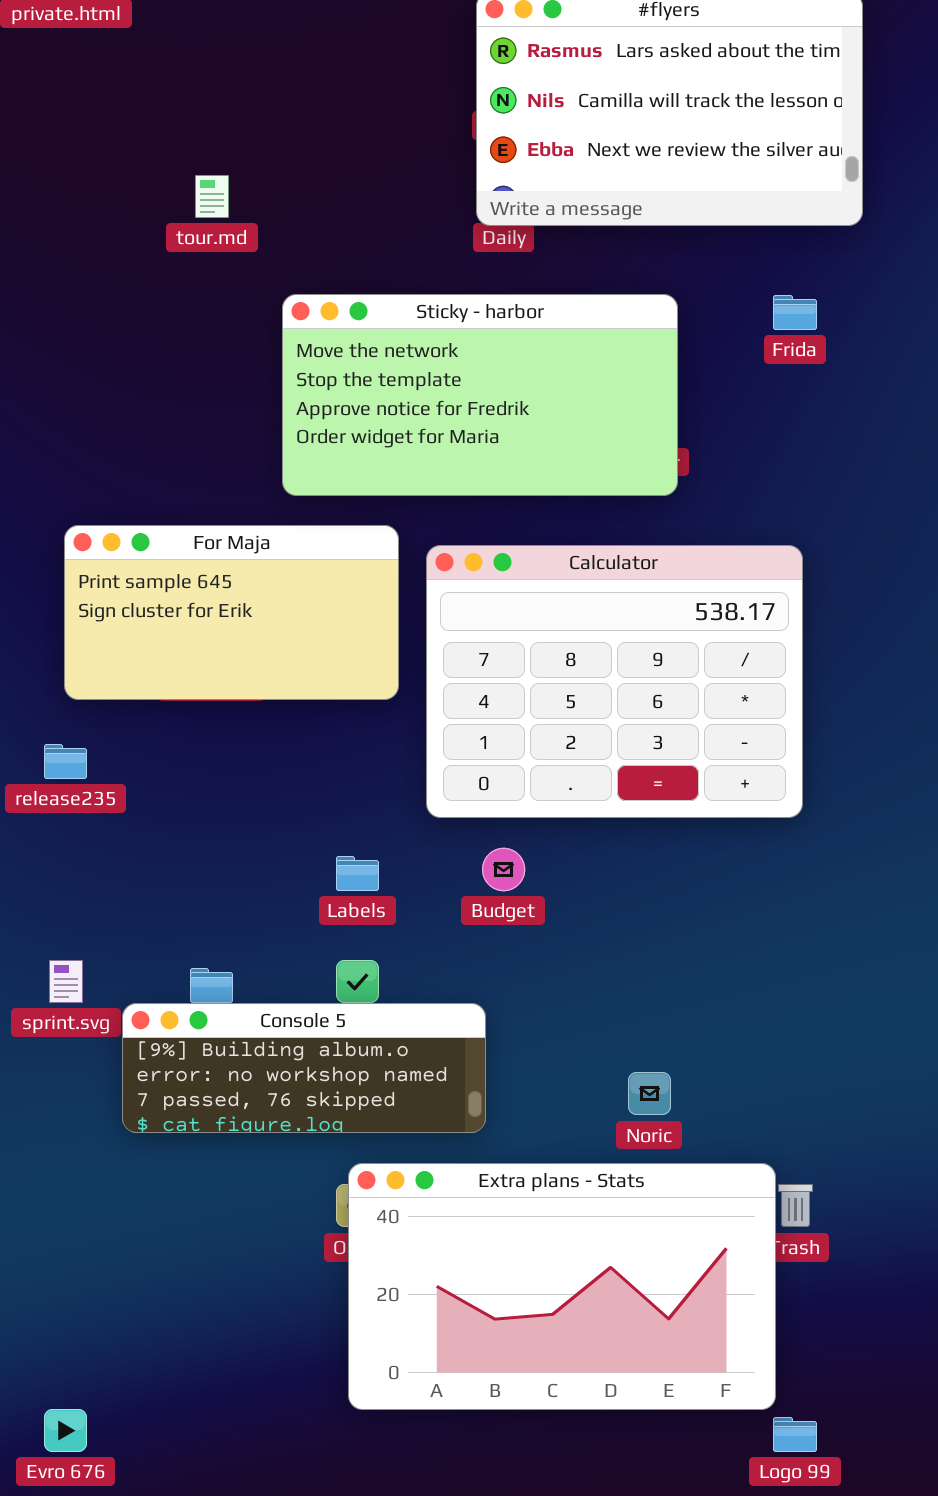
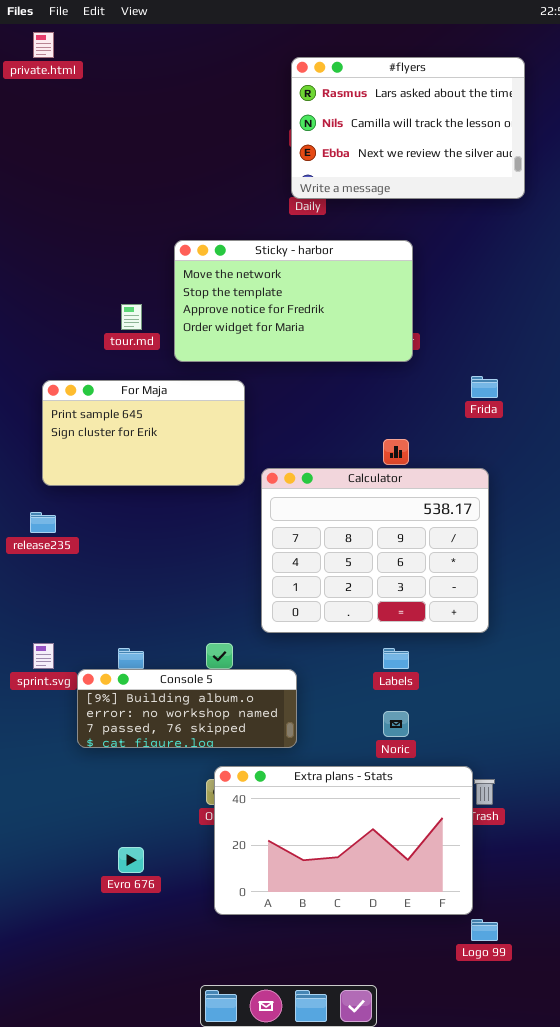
tour.md: [195,175,229,218] -> [121,304,142,330], moved
Frida: [773,295,817,330] -> [471,376,498,398], moved
Calculator: [426,545,803,818] -> [261,468,489,633], moved
Labels: [336,856,379,891] -> [383,648,409,669], moved
Evro 676: [44,1409,87,1452] -> [118,847,144,873], moved

